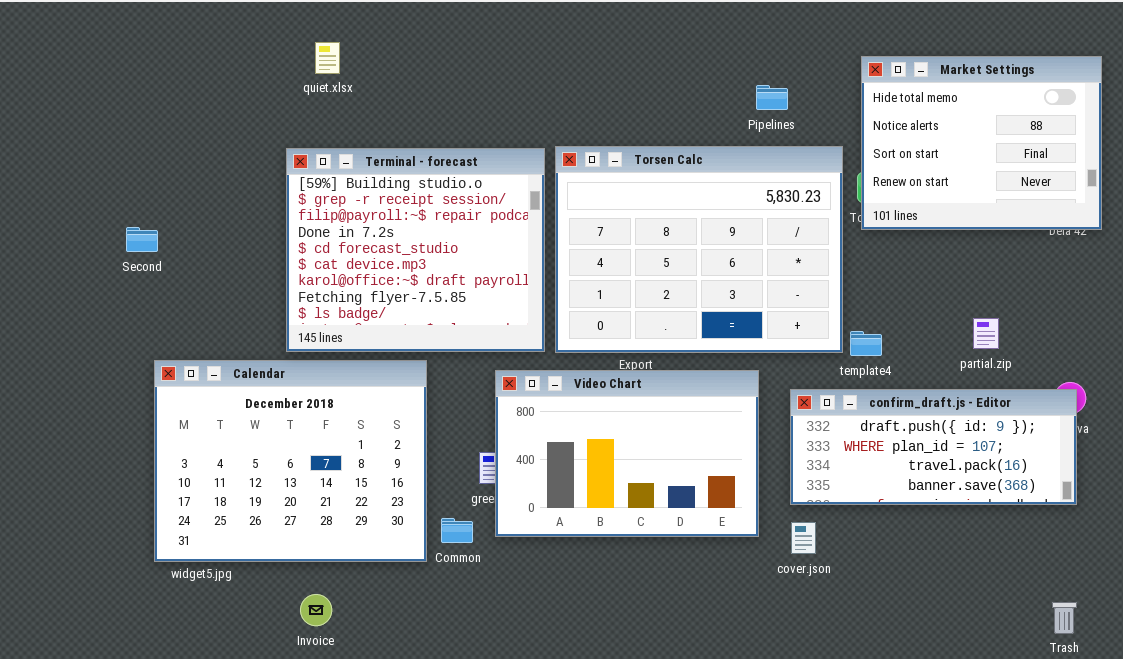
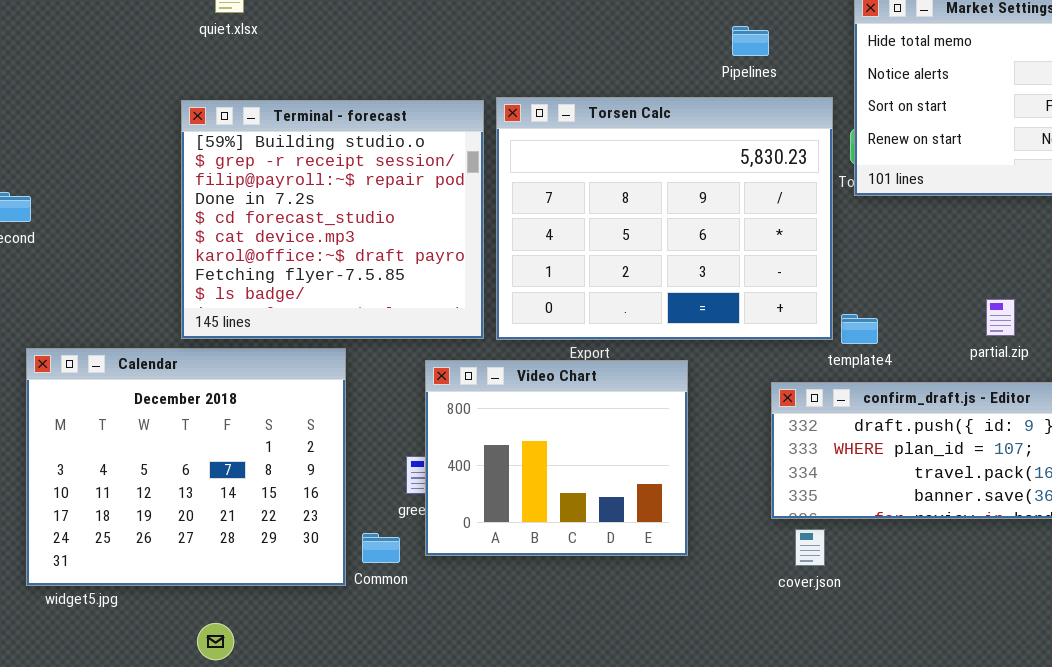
Video Chart: [495,370,759,537] -> [425,360,688,556], resized
cover.json: [791,522,816,554] -> [795,529,825,566], moved

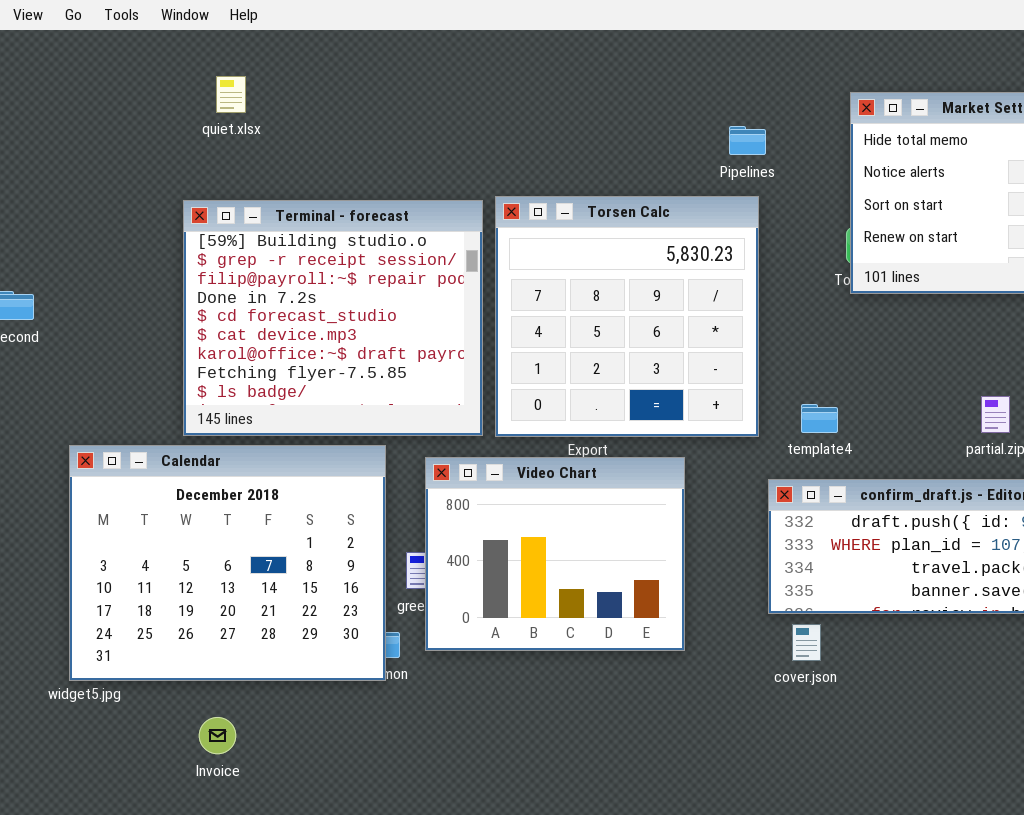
Torsen Calc: [496,97,833,340] -> [495,196,759,437], resized
template4: [841,314,878,344] -> [801,404,838,433], moved
Calendar: [26,348,346,586] -> [69,445,386,681], moved

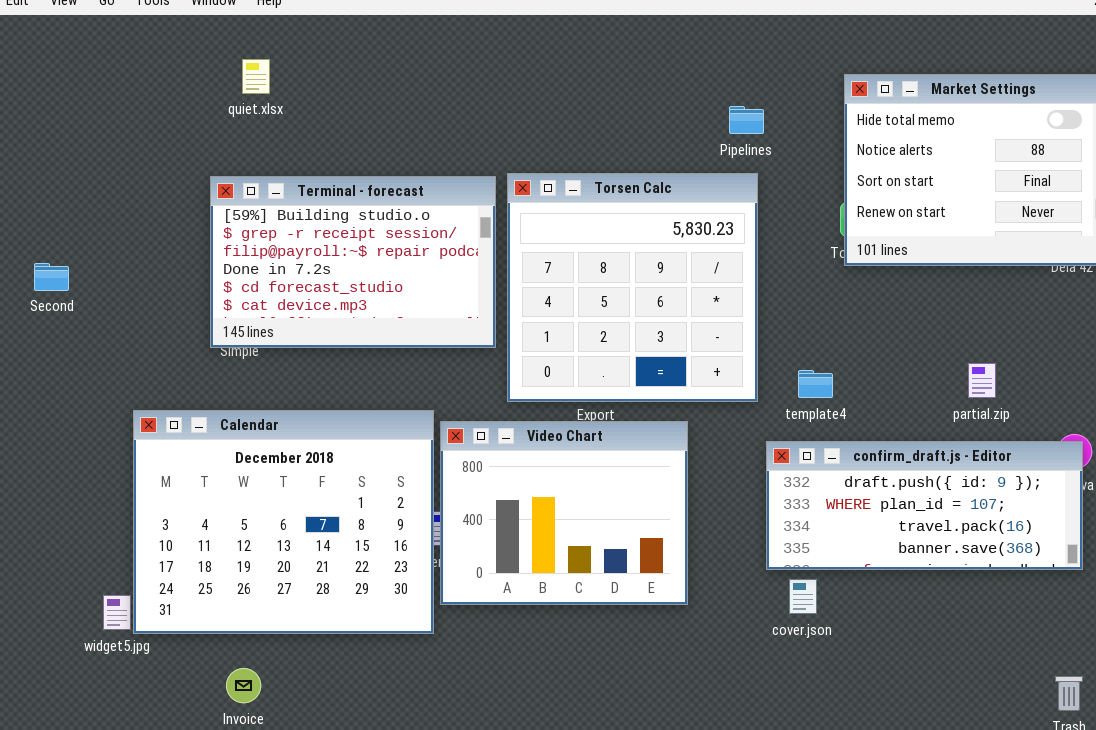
Terminal - forecast: [183,200,483,436] -> [210,176,496,348], resized
Calendar: [69,445,386,681] -> [133,410,434,634], moved

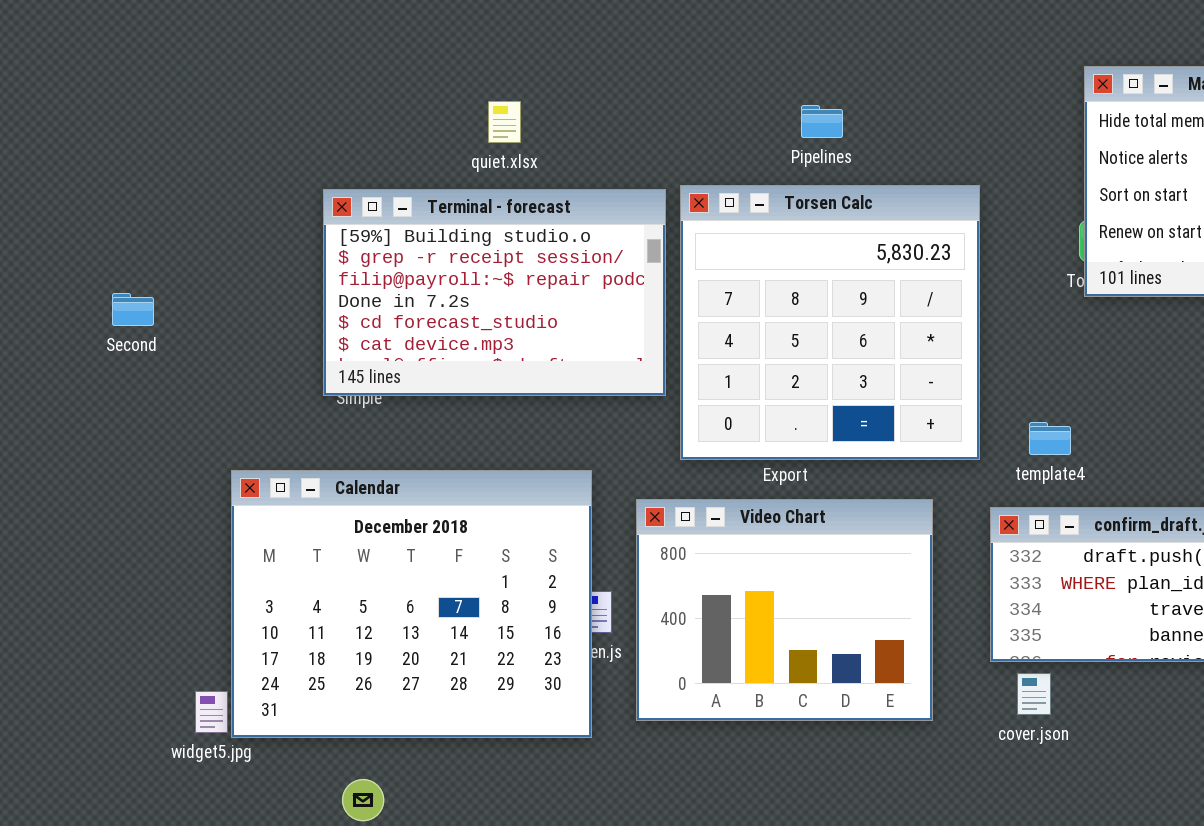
quiet.xlsx: [242,59,270,94] -> [488,101,521,143], moved
Pipelines: [729,106,764,134] -> [801,105,843,138], moved
Video Chart: [440,421,688,605] -> [636,499,933,721], moved

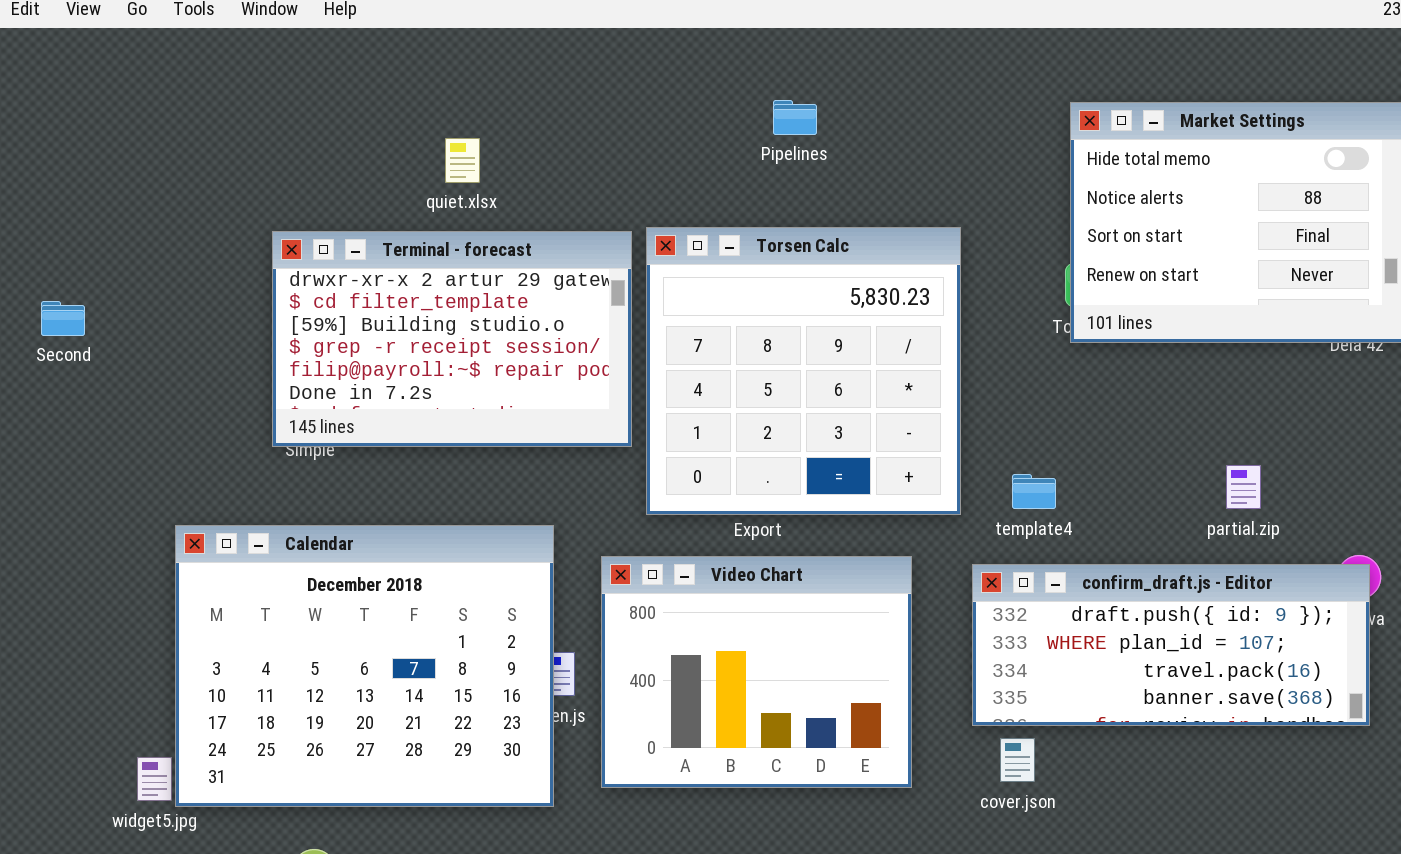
Pipelines: [801,105,843,138] -> [773,100,817,135], moved
Terminal - forecast: [323,189,666,396] -> [272,231,632,447], scrolled up 2 rows
Second: [112,293,154,326] -> [41,301,85,336], moved

